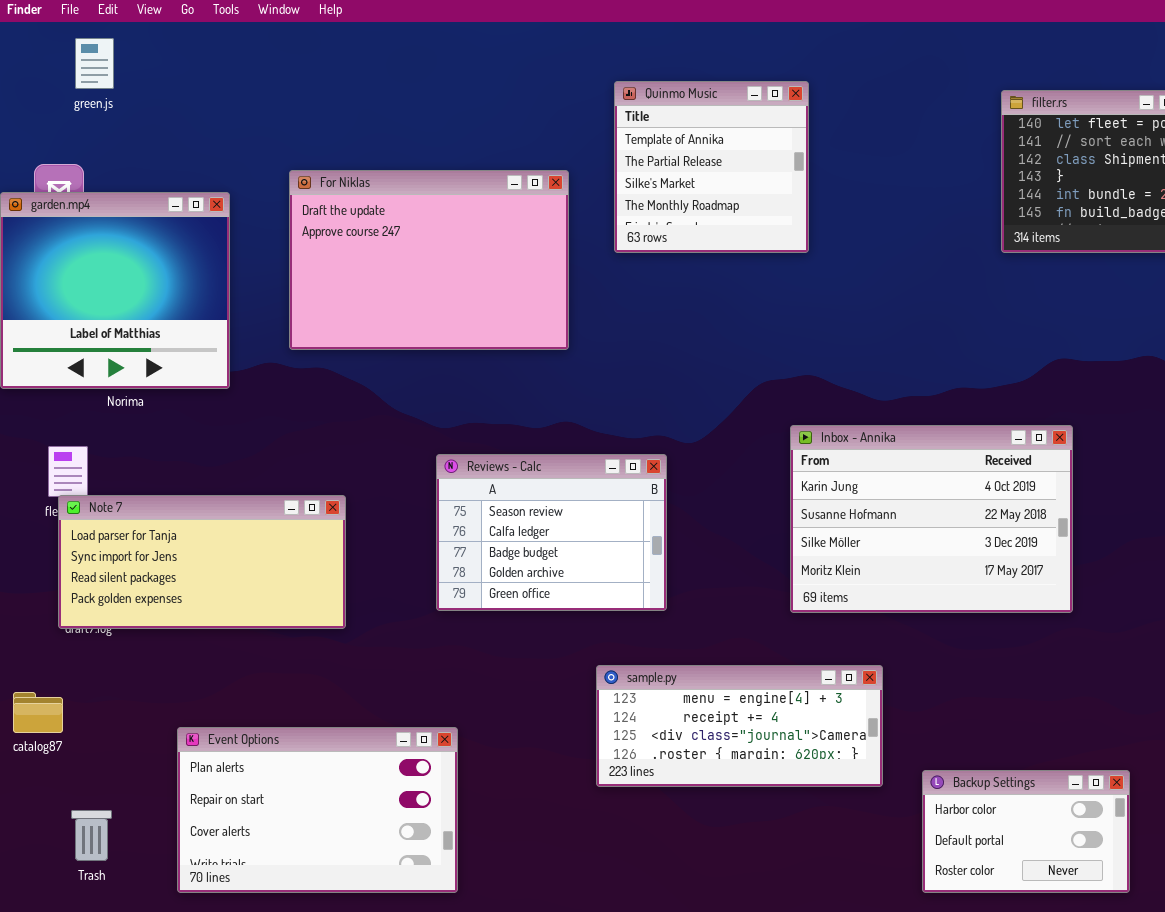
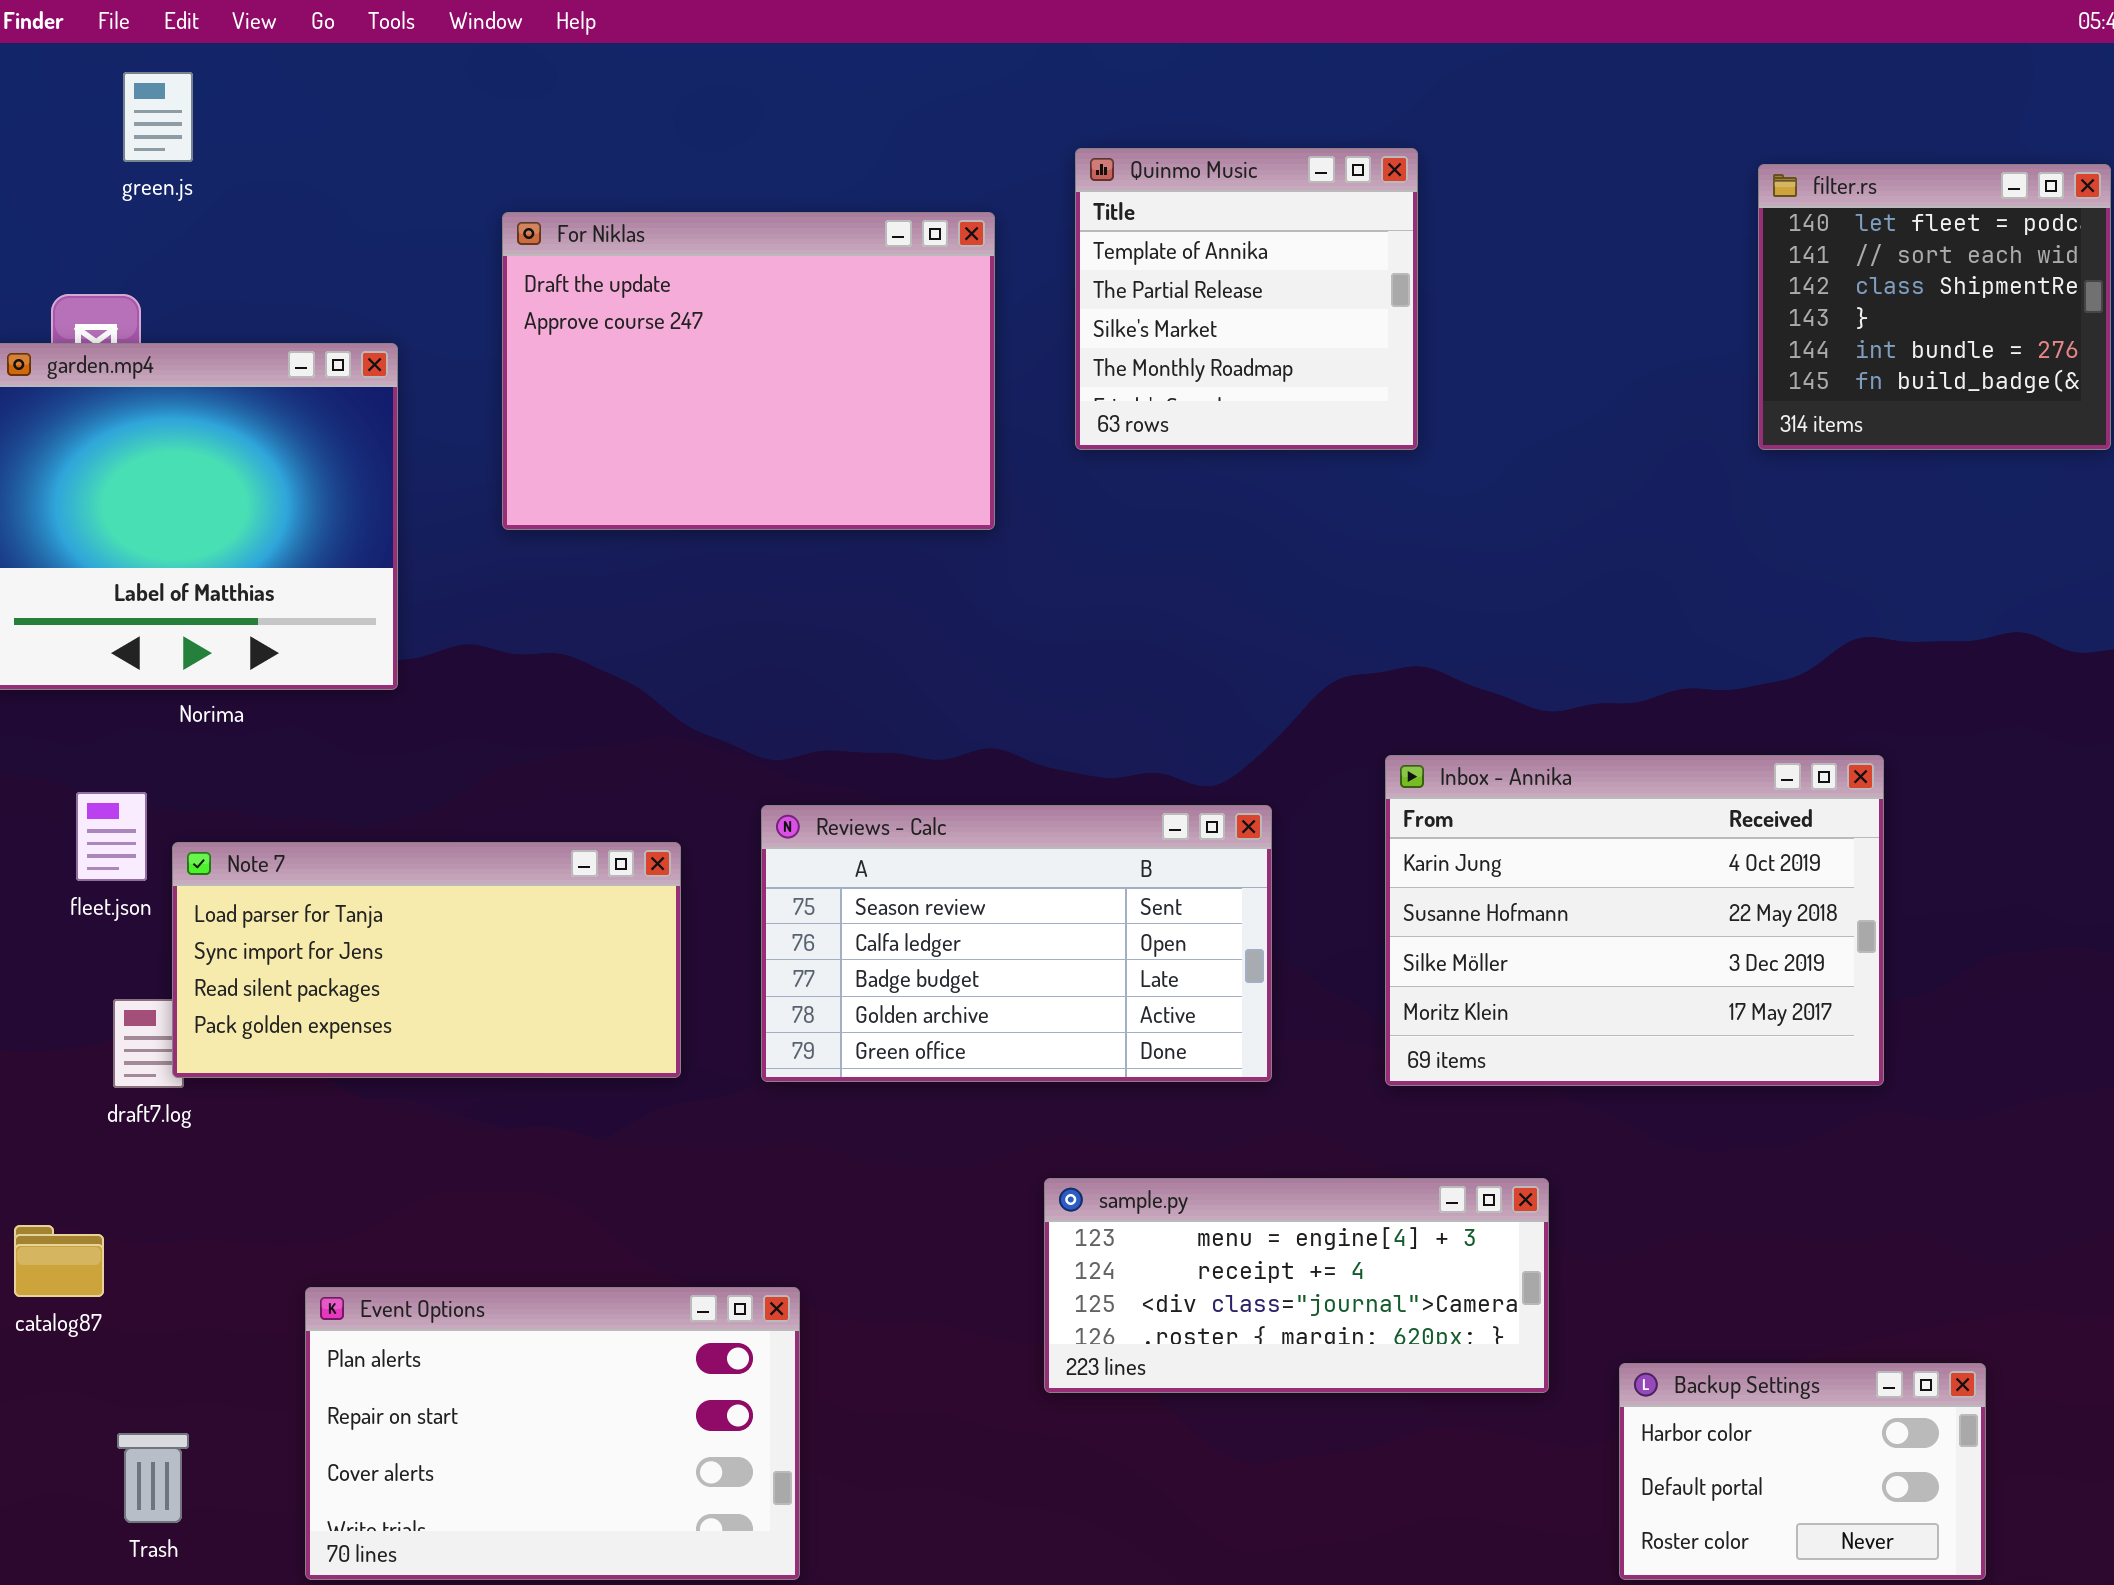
For Niklas: [289,170,569,350] -> [502,212,995,530], moved
Reviews - Calc: [436,454,667,611] -> [761,805,1272,1082], resized
Note 7: [58,495,346,629] -> [172,842,681,1078], moved

